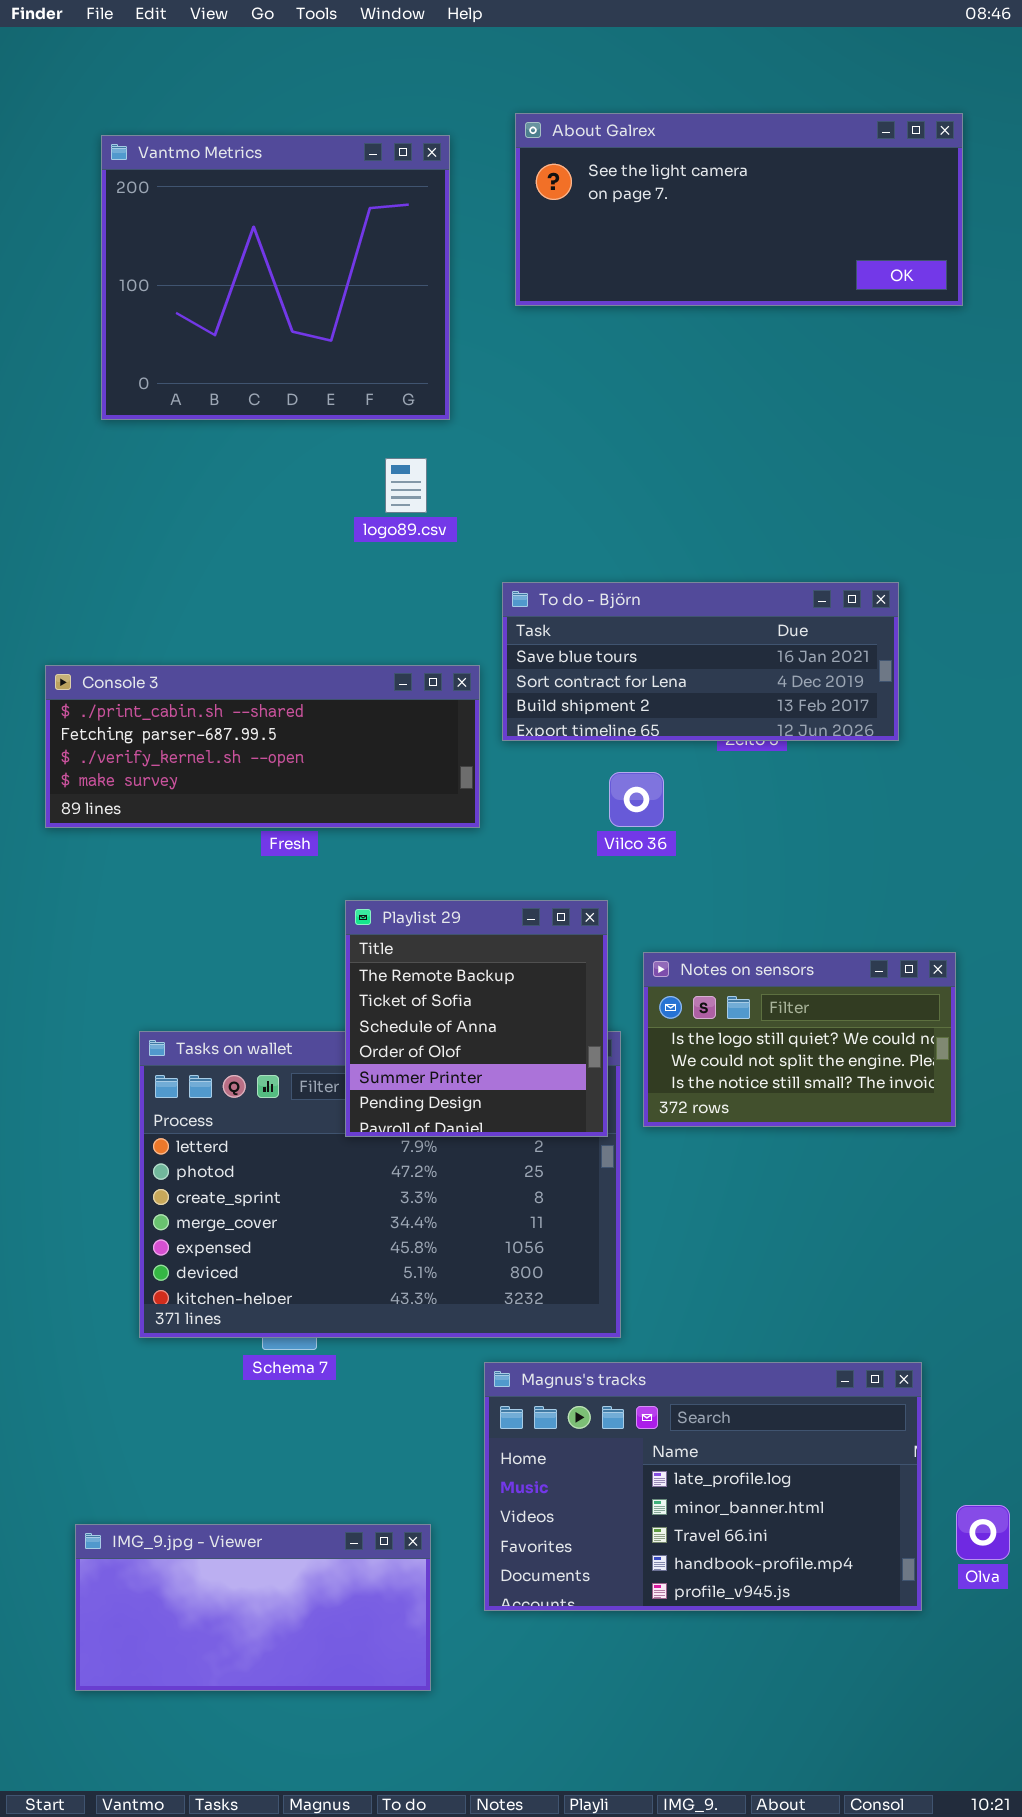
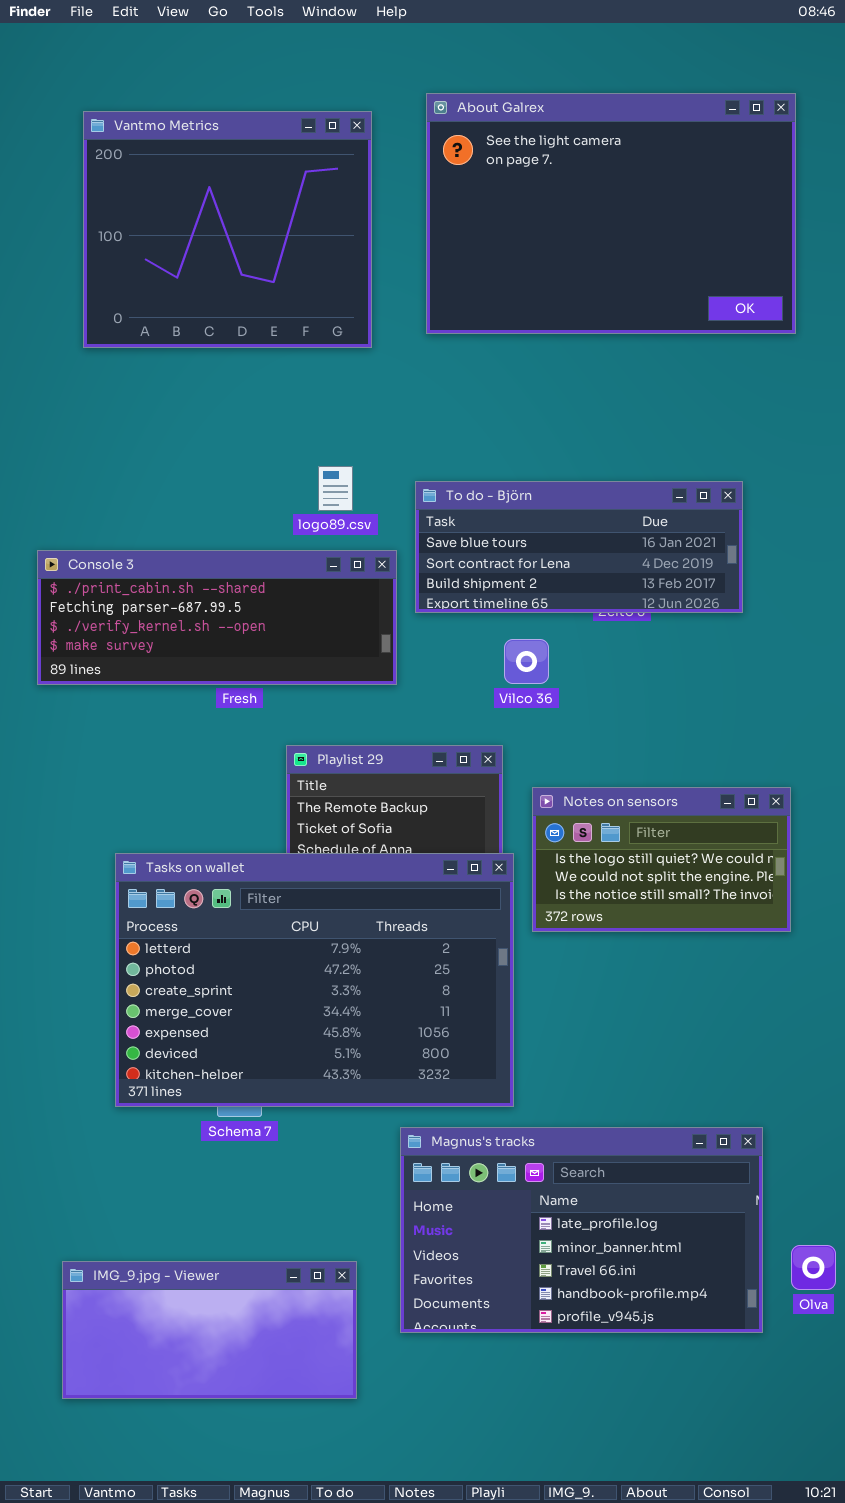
About Galrex: [515,113,963,306] -> [426,93,796,334], resized
logo89.csv: [385,458,427,513] -> [318,466,353,511], moved
Tasks on wallet: [139,1031,621,1338] -> [115,853,514,1107], raised

